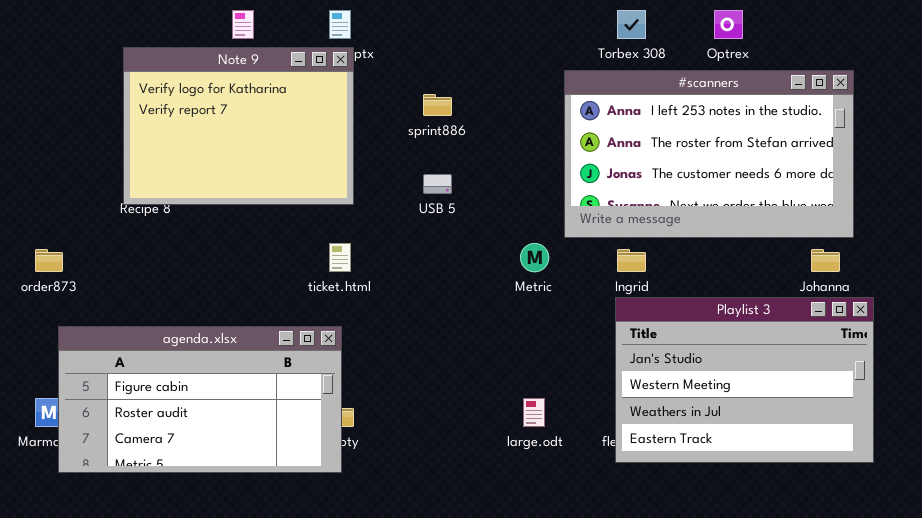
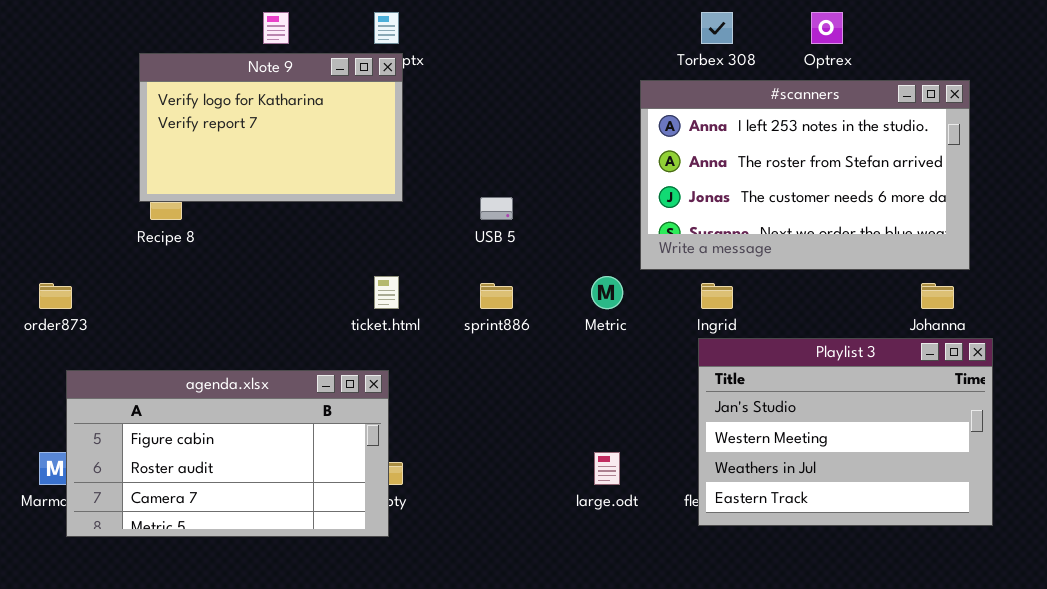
Note 9: [123,47,354,205] -> [139,53,403,202], resized
sprint886: [423,94,452,116] -> [480,283,513,309], moved

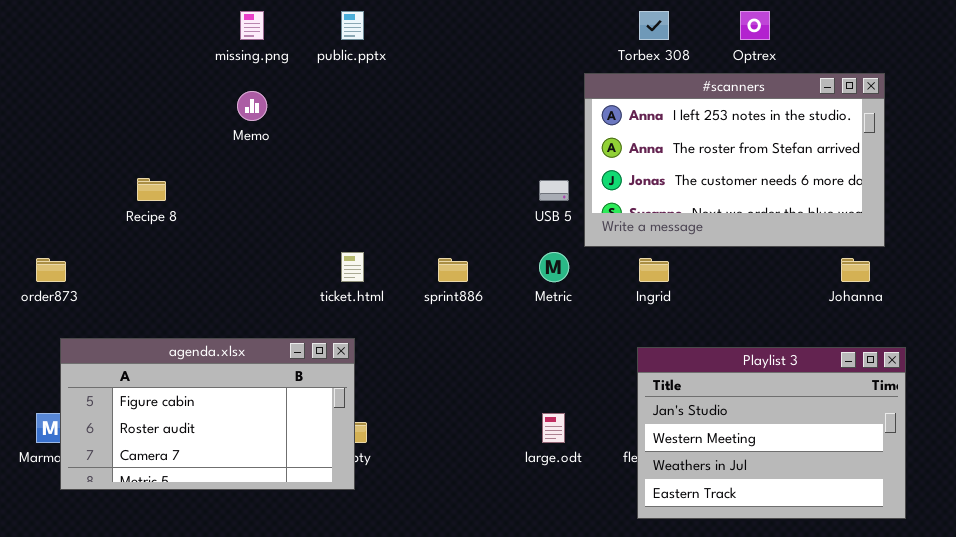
Note 9: [139,53,403,202] -> none, closed
USB 5: [480,197,513,220] -> [539,180,569,201], moved
Playlist 3: [698,338,993,526] -> [637,347,906,519], moved

